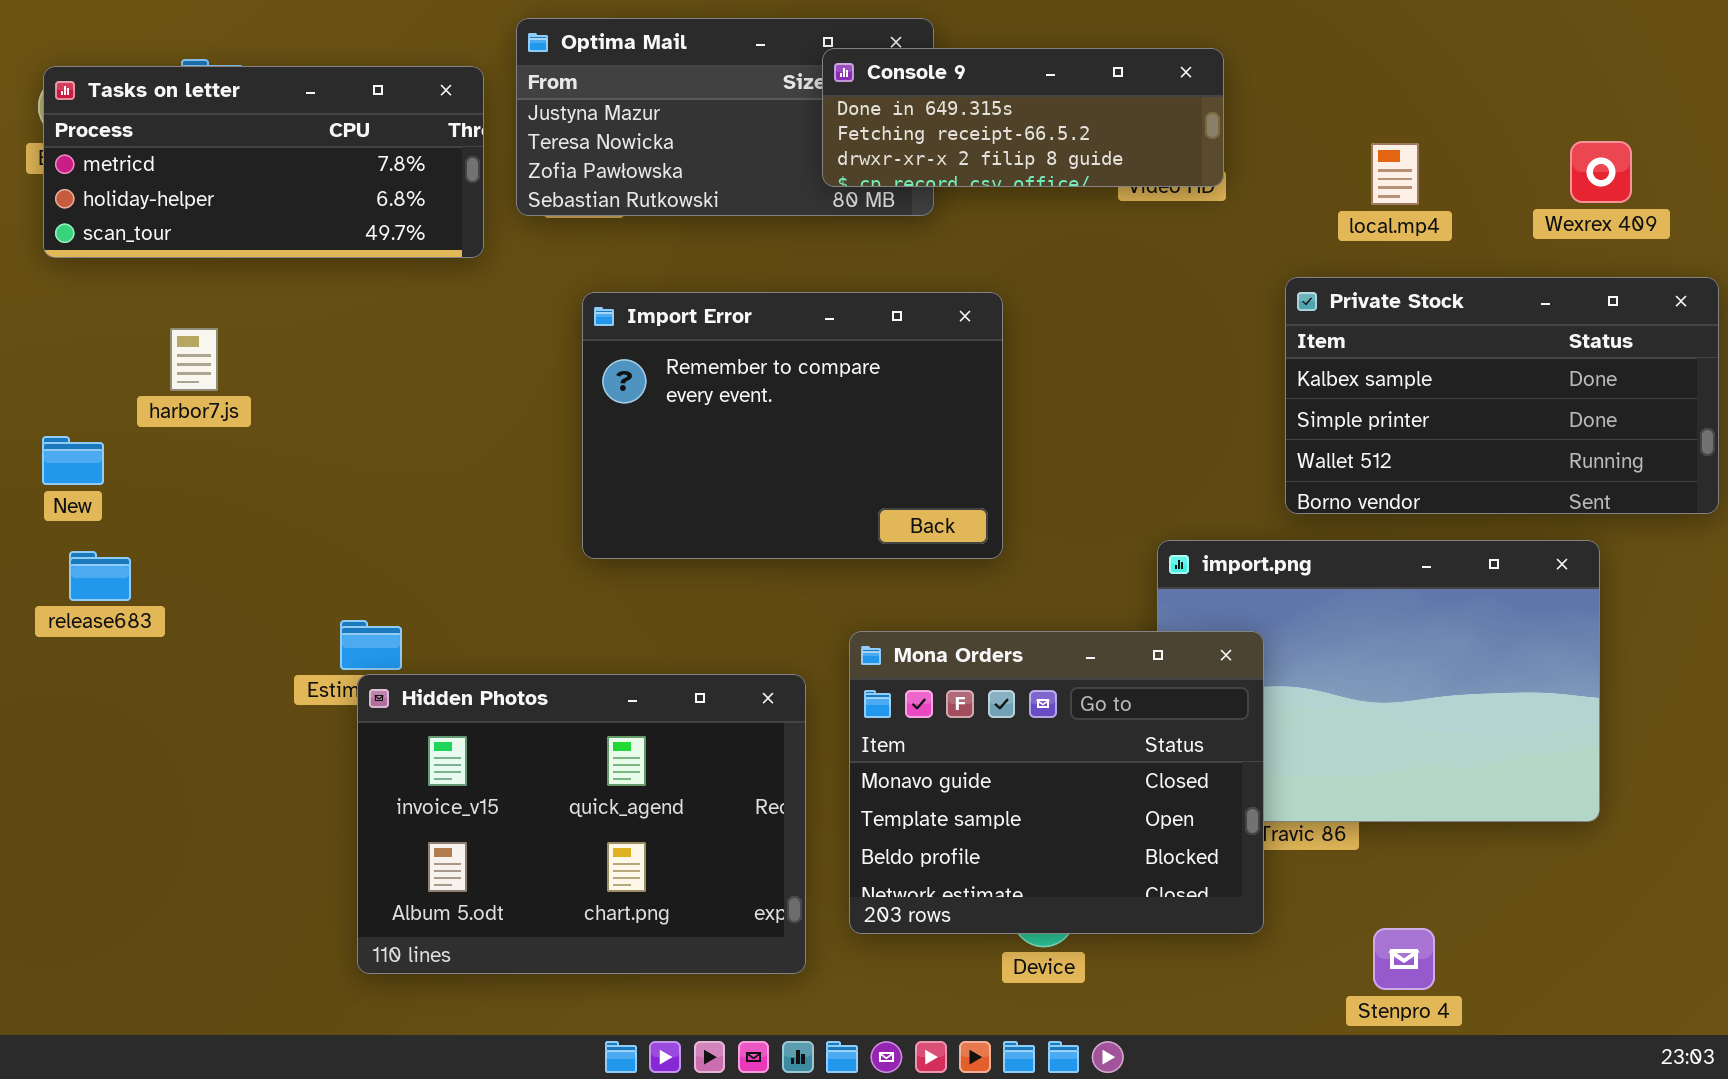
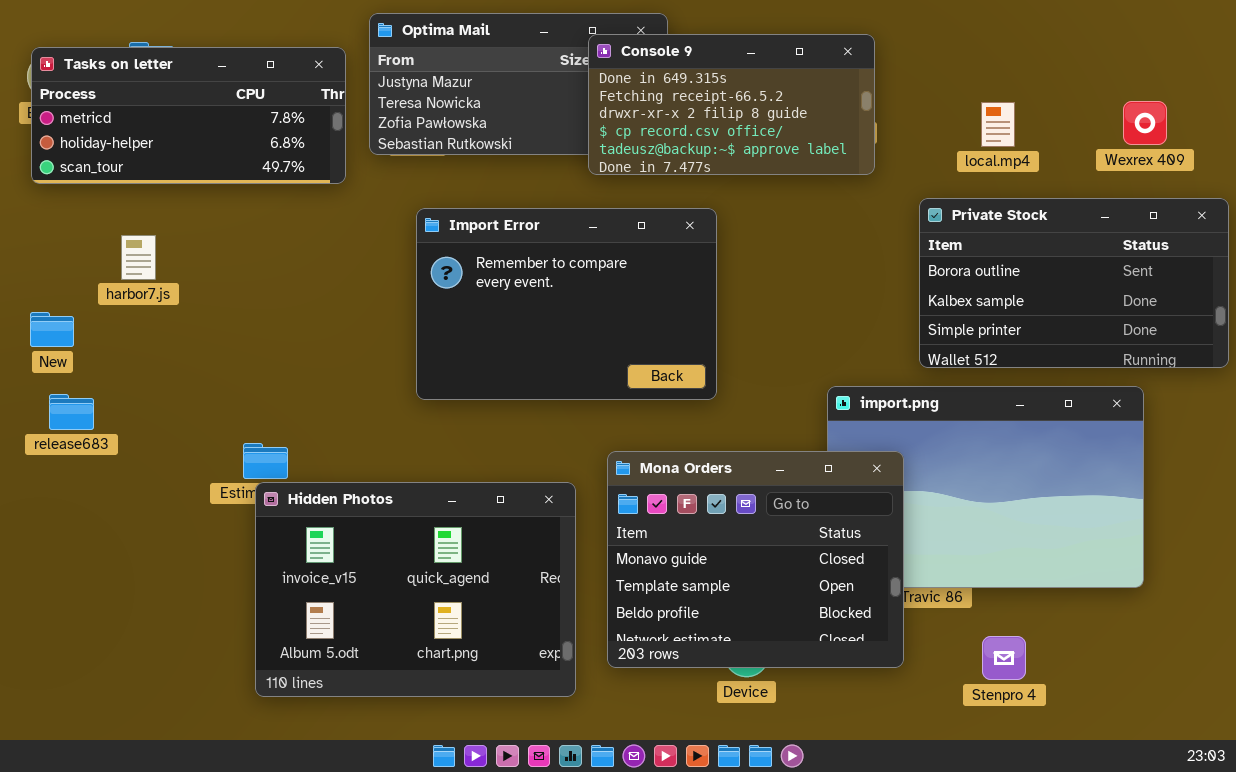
Console 9: [822,48,1224,187] -> [588,34,875,175], resized
Private Stock: [1285,277,1719,514] -> [919,198,1229,368], scrolled up 1 row
Stenpro 4: [1373,928,1435,990] -> [982,636,1026,680], moved

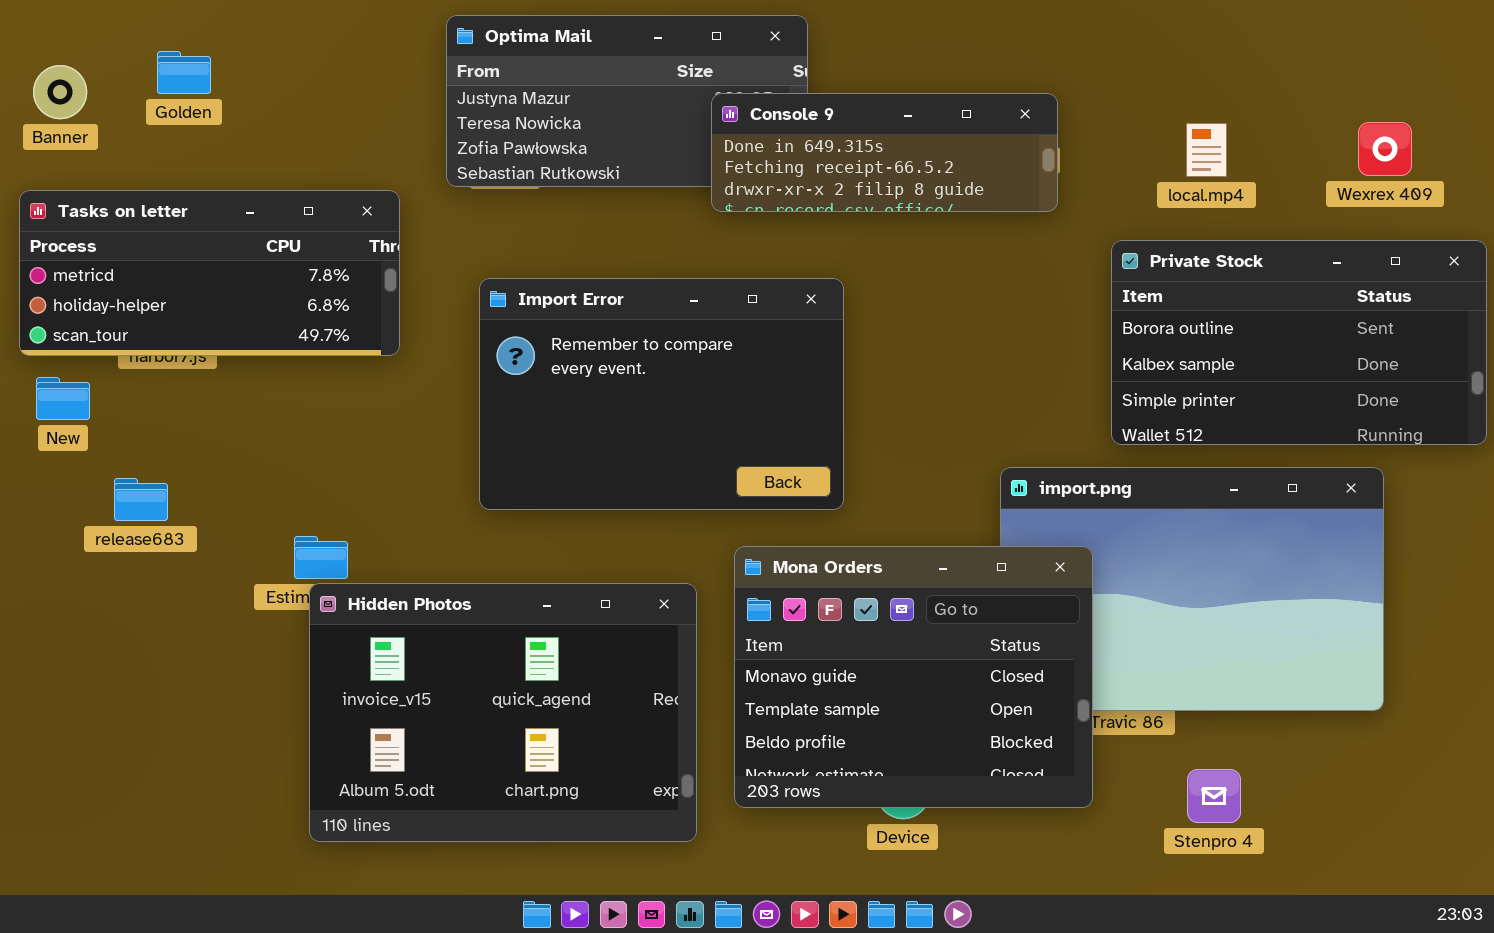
Console 9: [588,34,875,175] -> [711,93,1058,212], resized
Tasks on letter: [31,47,346,184] -> [19,190,400,356], moved
Import Error: [416,208,717,400] -> [479,278,844,510], moved
release683: [49,394,94,430] -> [114,478,168,521], moved

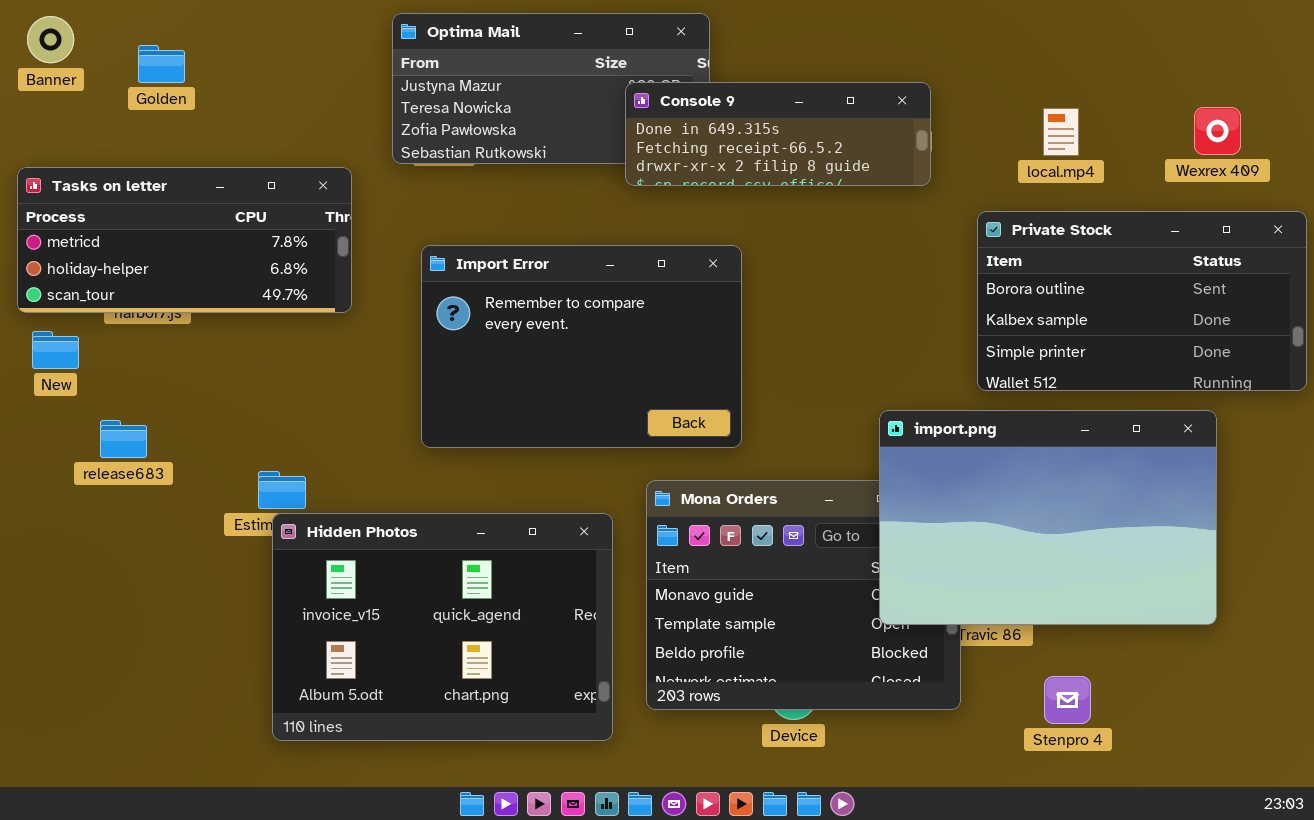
Banner: [33,65,87,119] -> [27,16,74,63], moved
import.png: [1000,467,1384,711] -> [879,410,1217,625], raised

